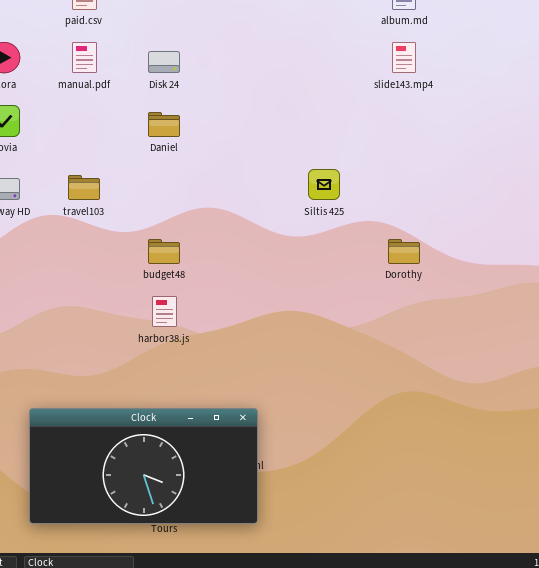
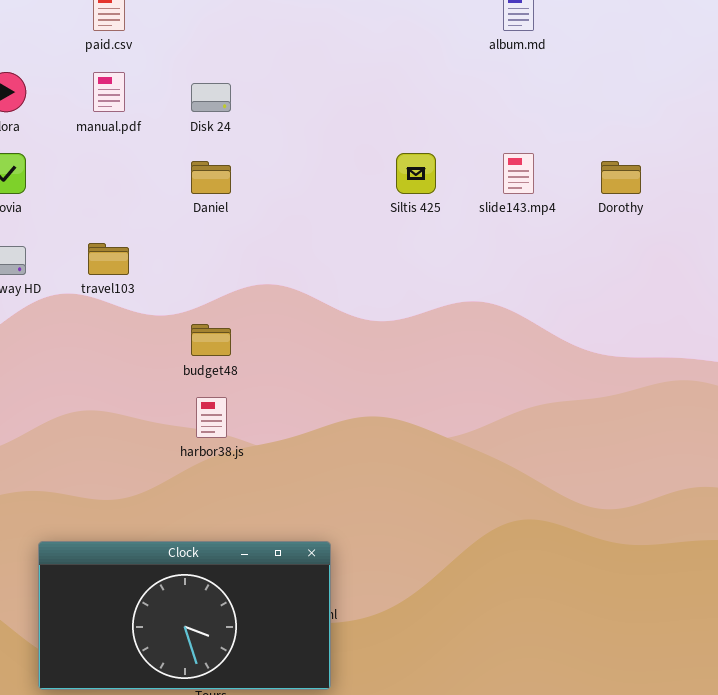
slide143.mp4: [392,42,416,73] -> [503,153,534,194], moved
Siltis 425: [308,169,340,200] -> [396,153,436,194], moved
Dorothy: [388,239,420,264] -> [601,161,641,194], moved

